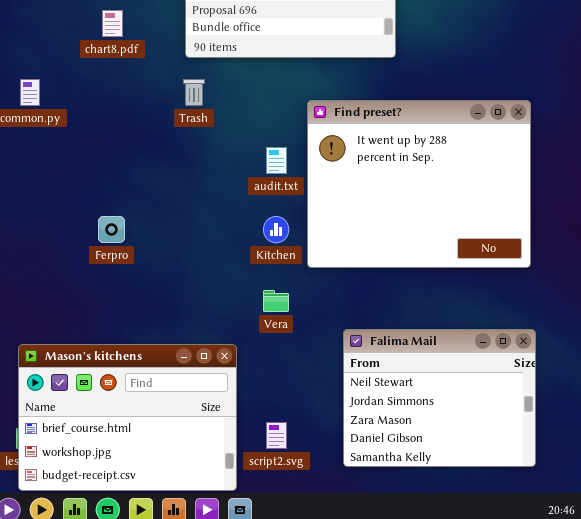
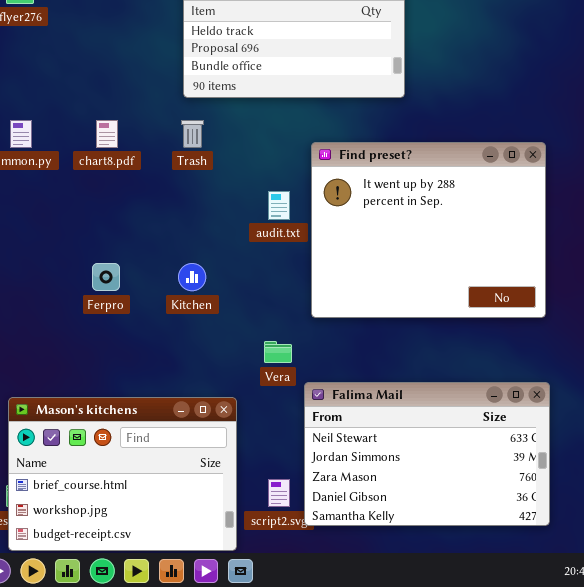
chart8.pdf: [102,10,123,37] -> [96,120,118,148], moved
Kitchen: [263,216,289,243] -> [178,263,206,291], moved
Falima Mail: [343,329,536,467] -> [304,382,550,526], resized

